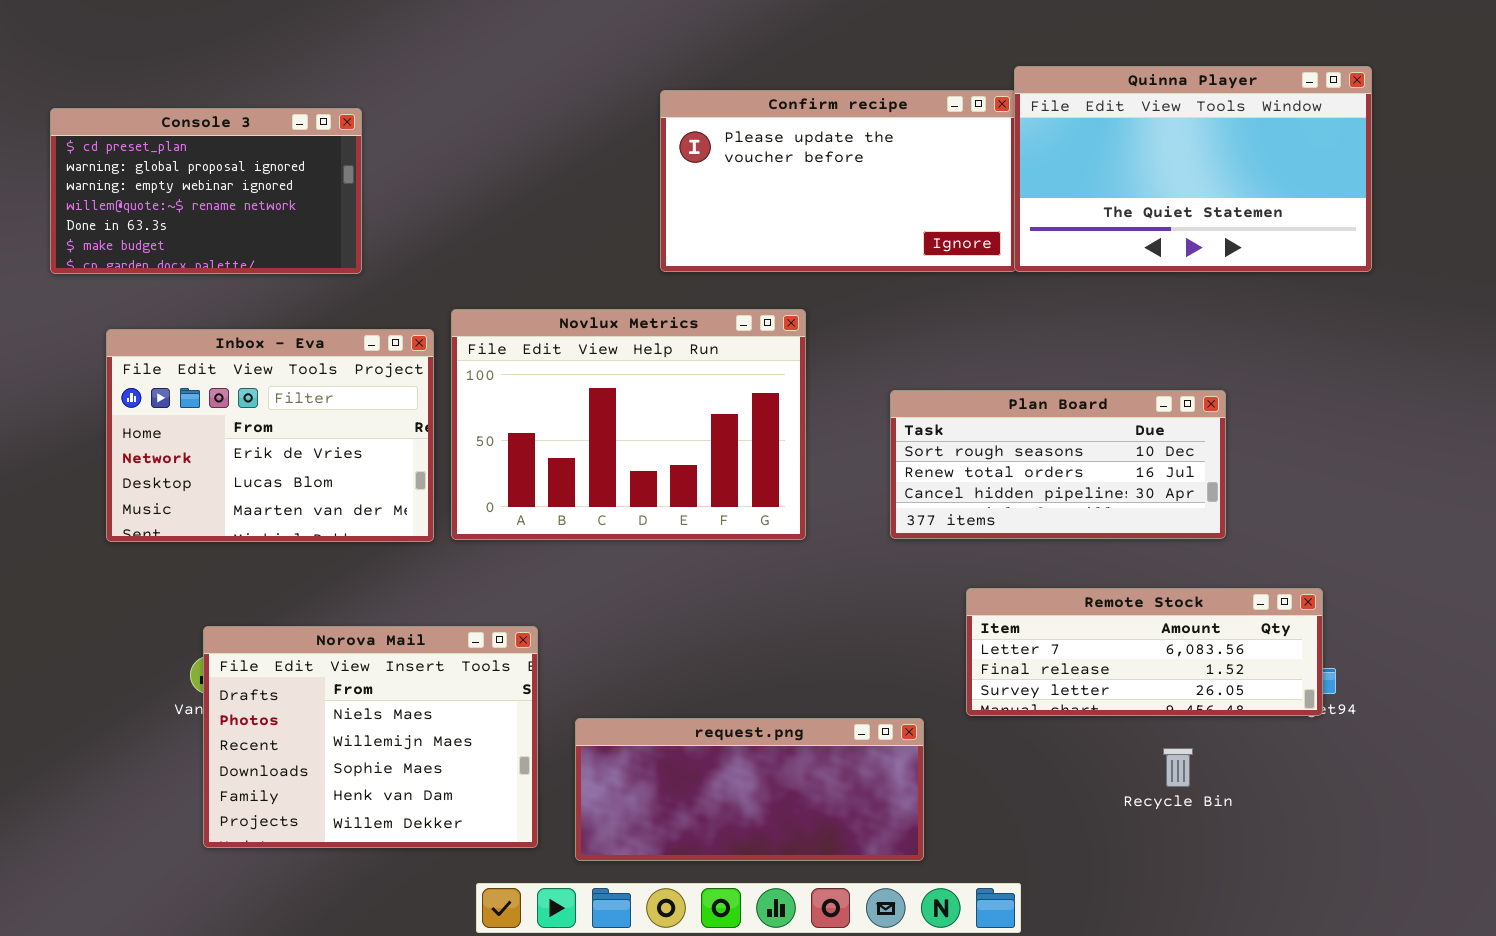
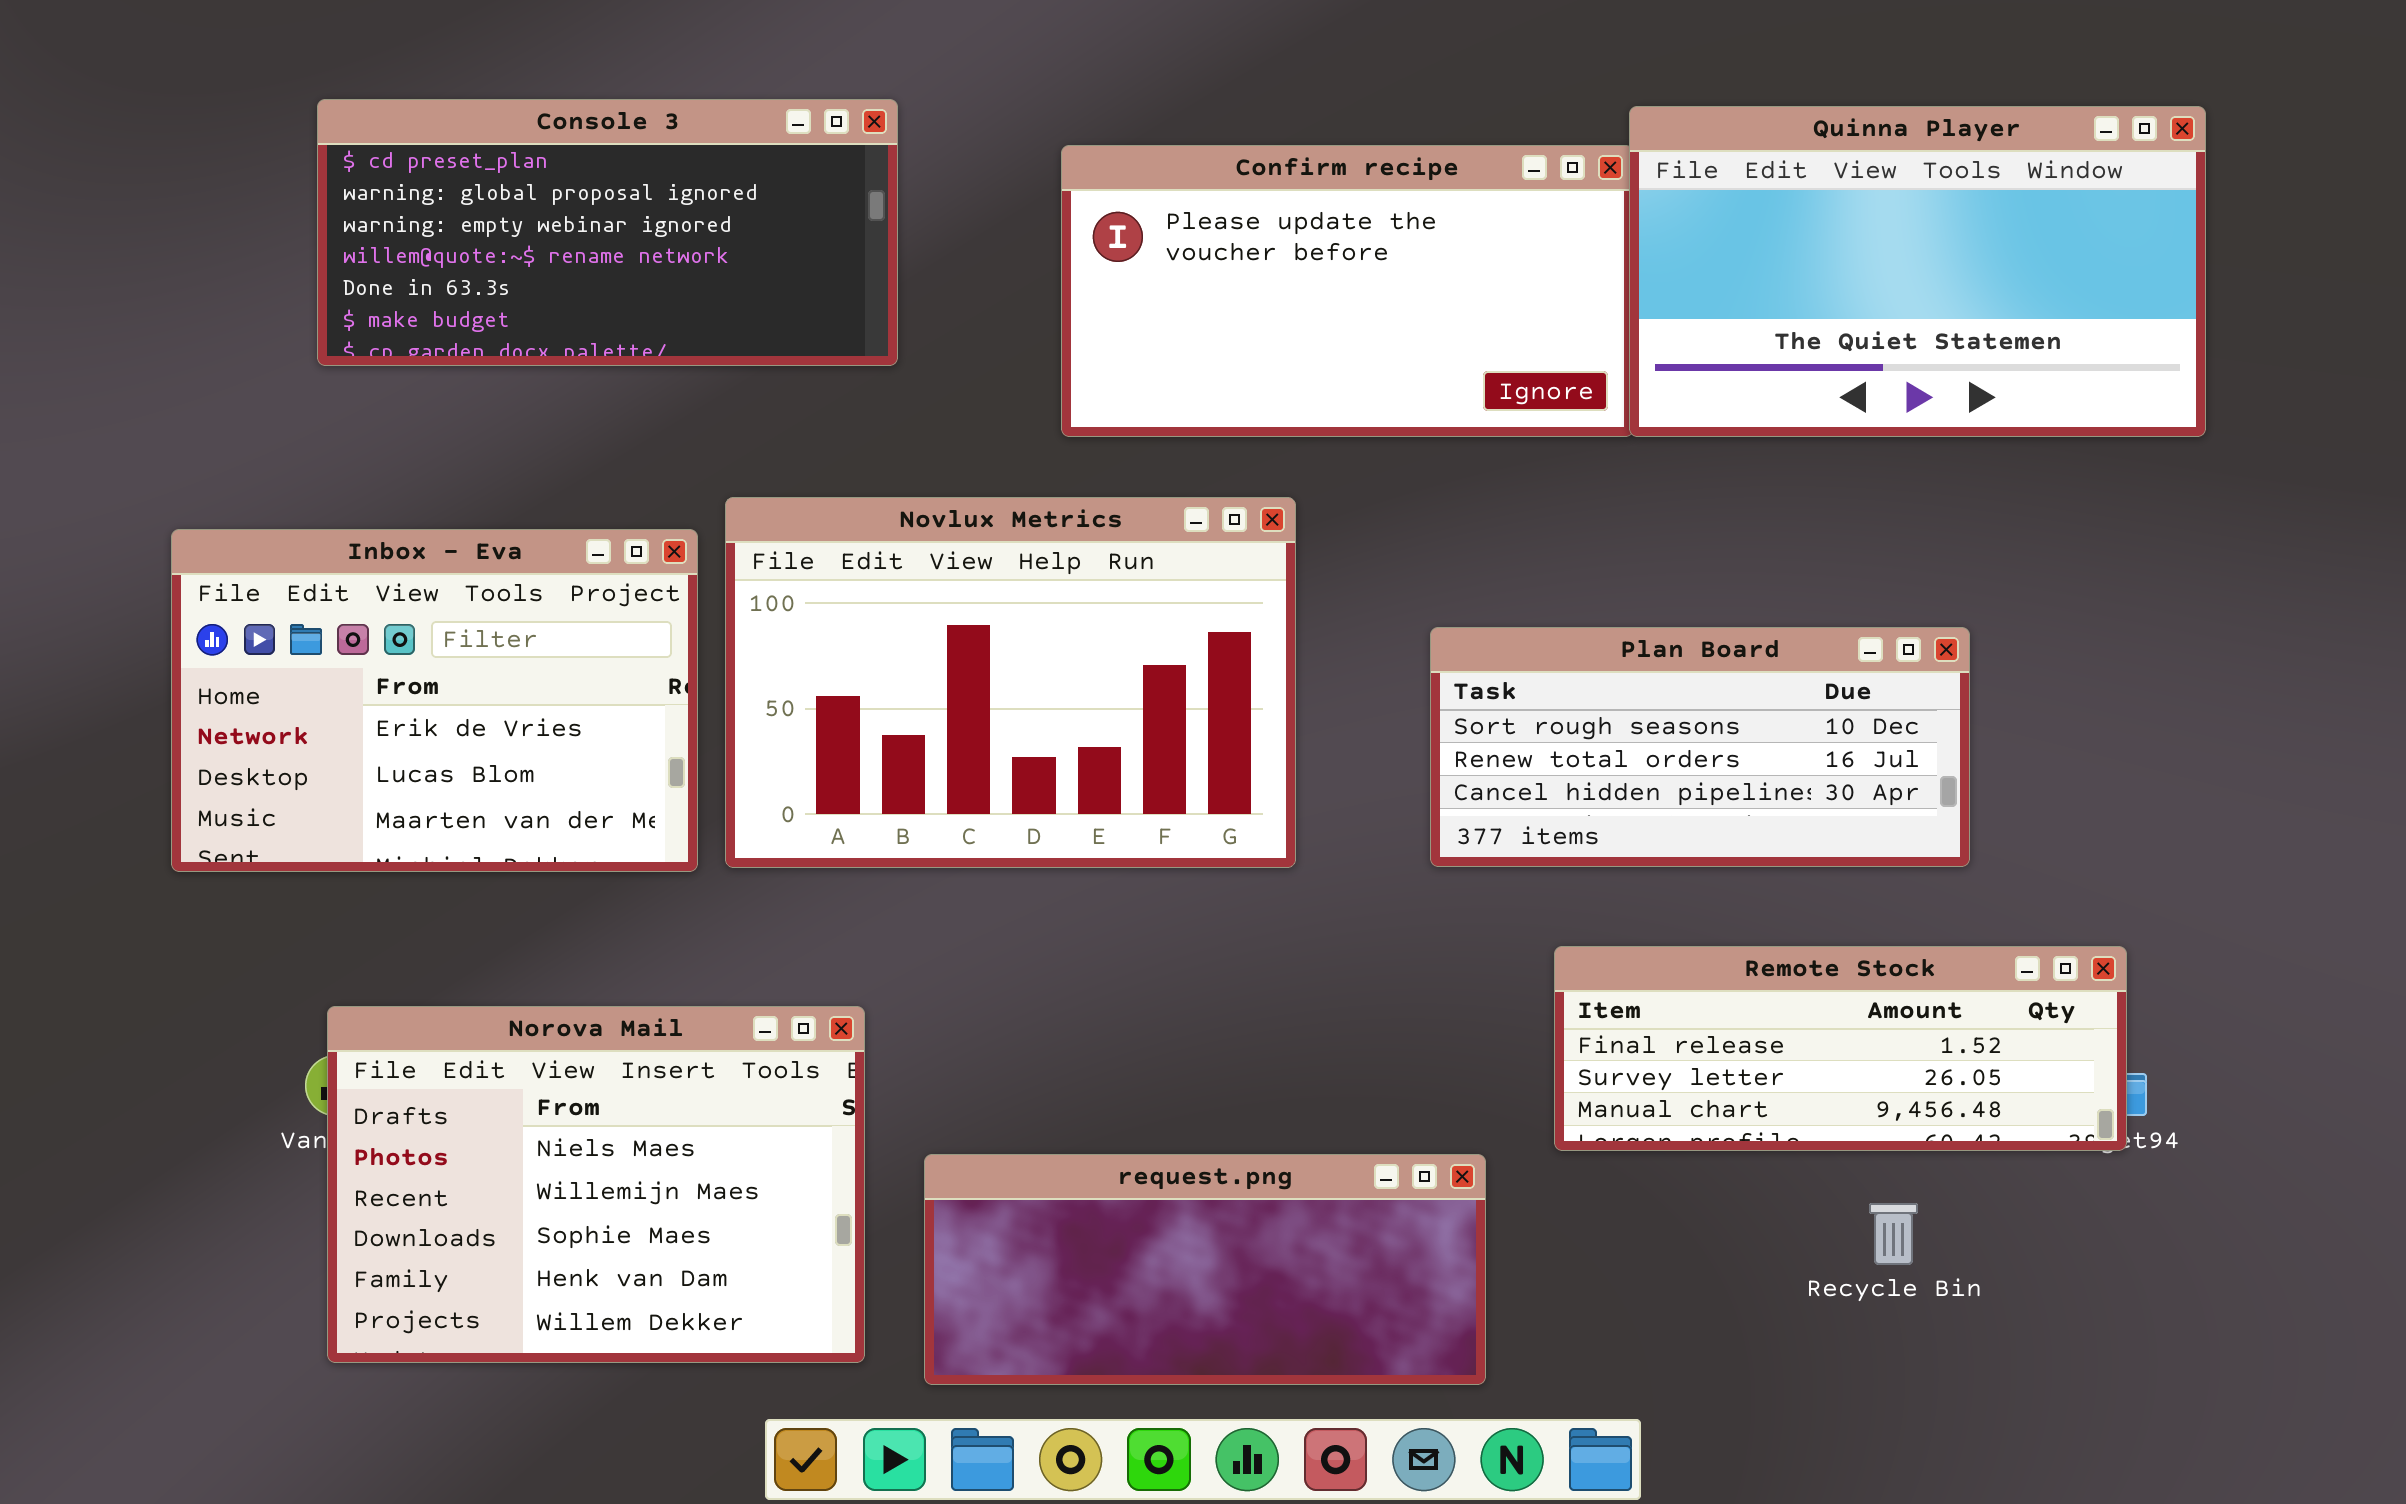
Console 3: [50,108,362,274] -> [317,99,898,366], moved, resized
Remote Stock: [966,588,1323,716] -> [1554,946,2127,1151], scrolled down 1 row

